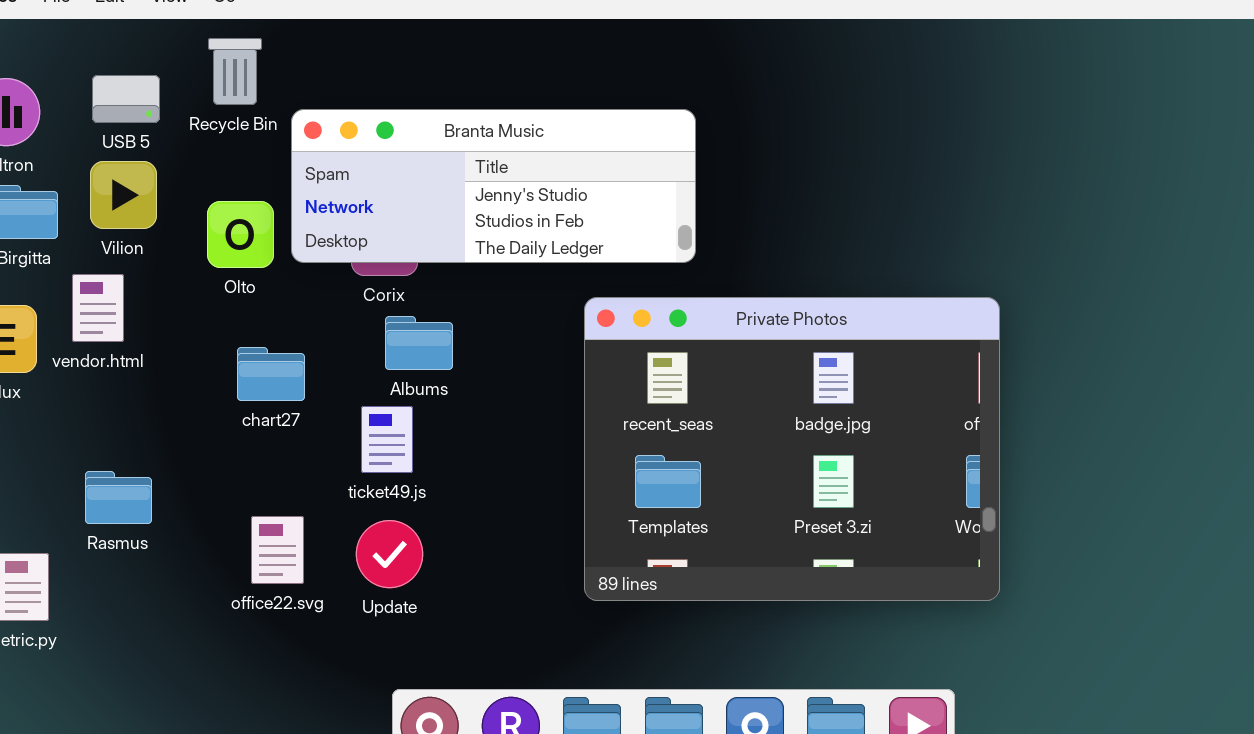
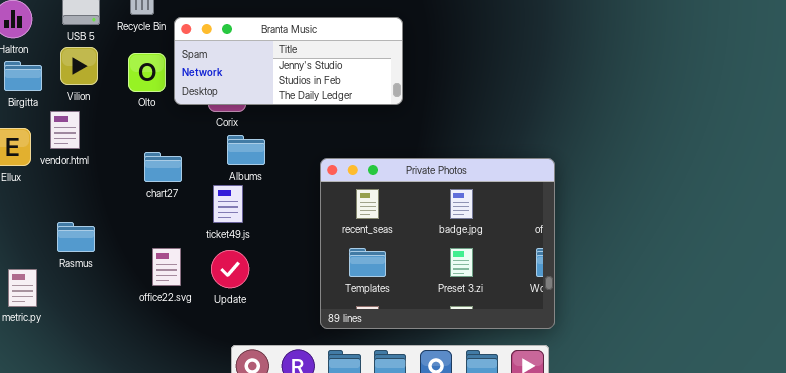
Olto: [207,201,274,268] -> [128,53,166,92], moved
Private Photos: [584,297,1000,601] -> [320,158,555,329], moved

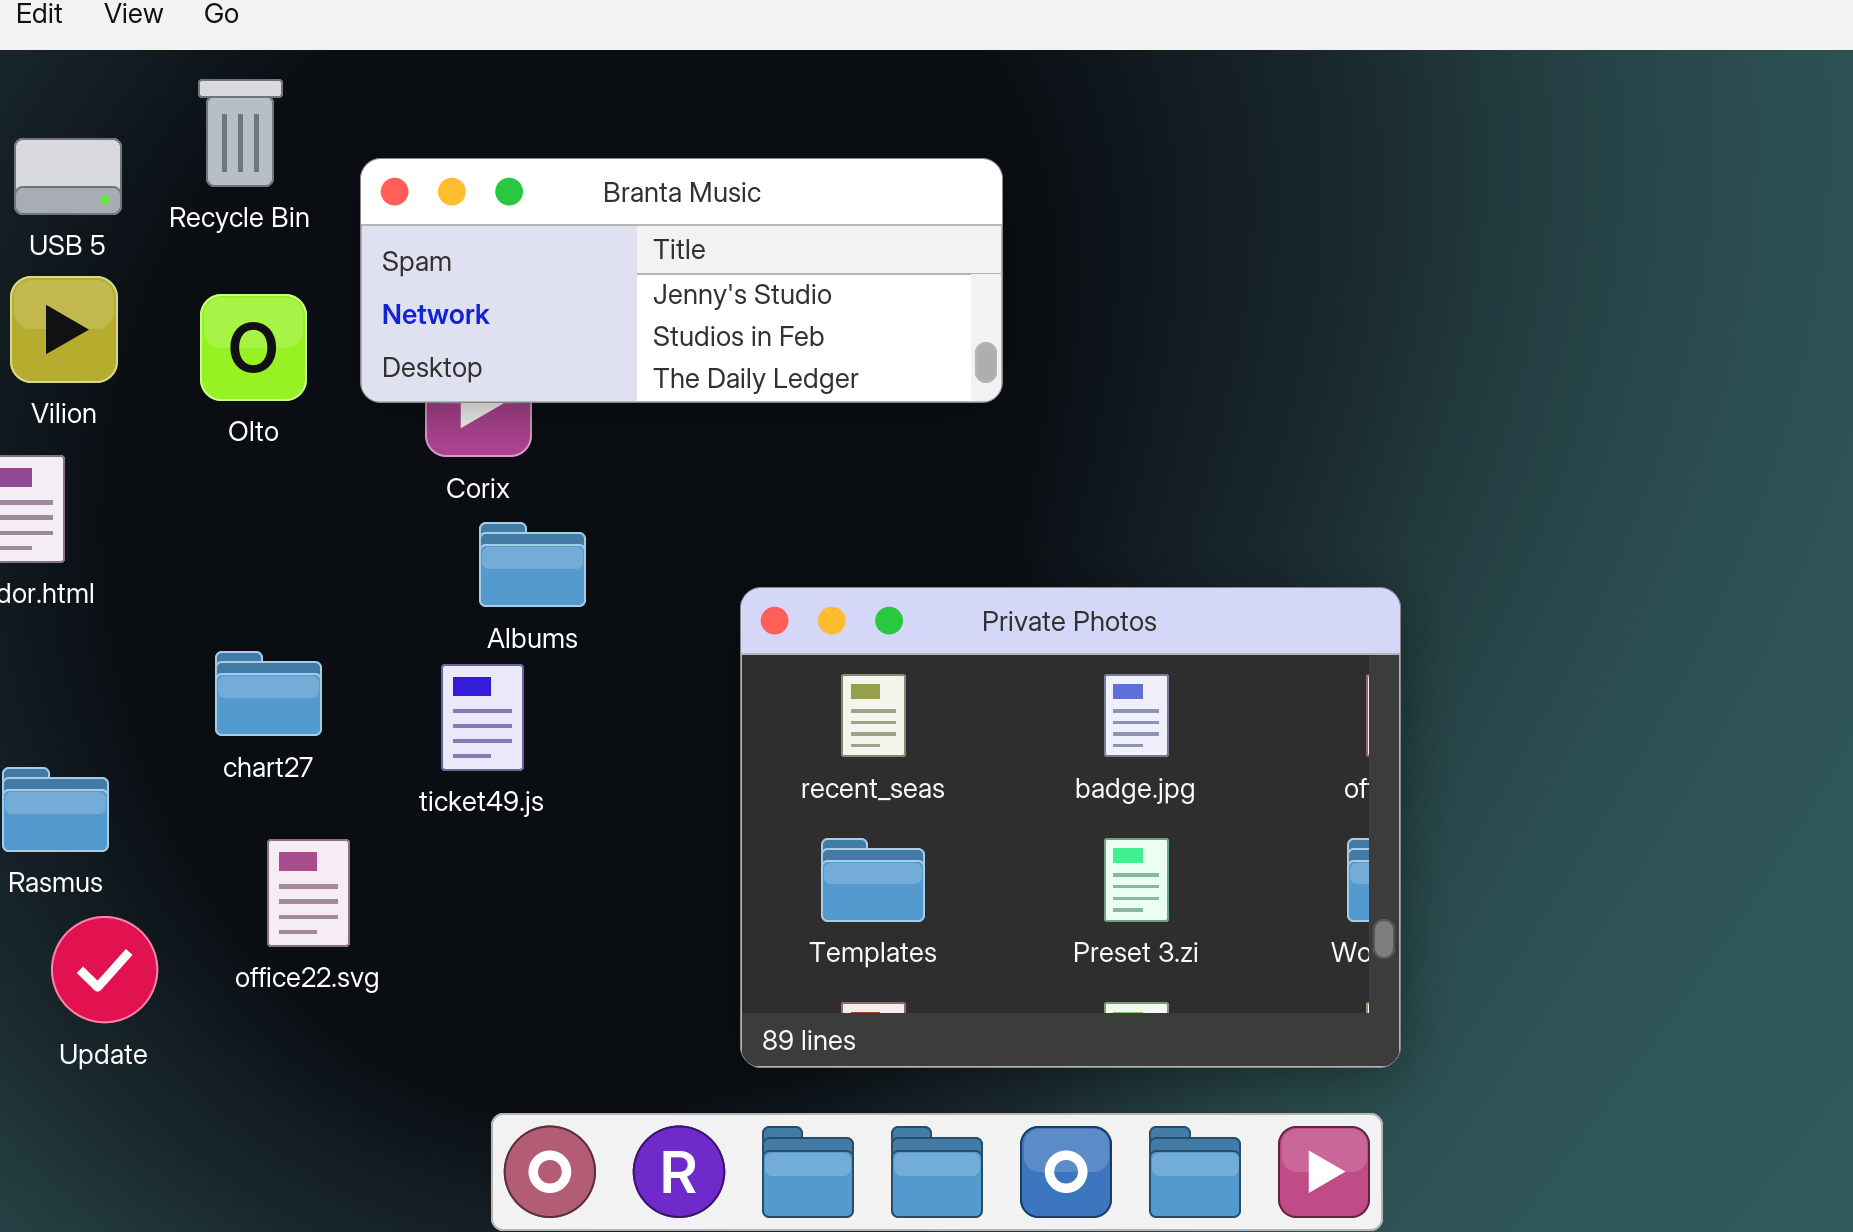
Branta Music: [174,17,403,105] -> [360,158,1003,403], moved
chart27: [144,152,182,182] -> [215,651,322,736], moved
Update: [211,250,249,288] -> [51,916,158,1023], moved

